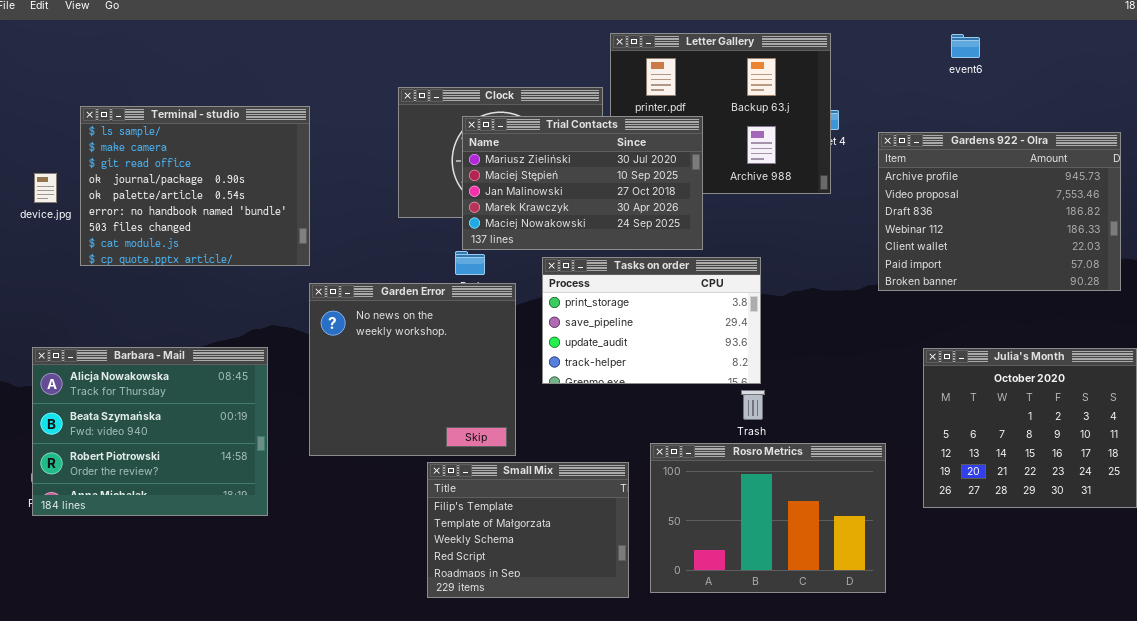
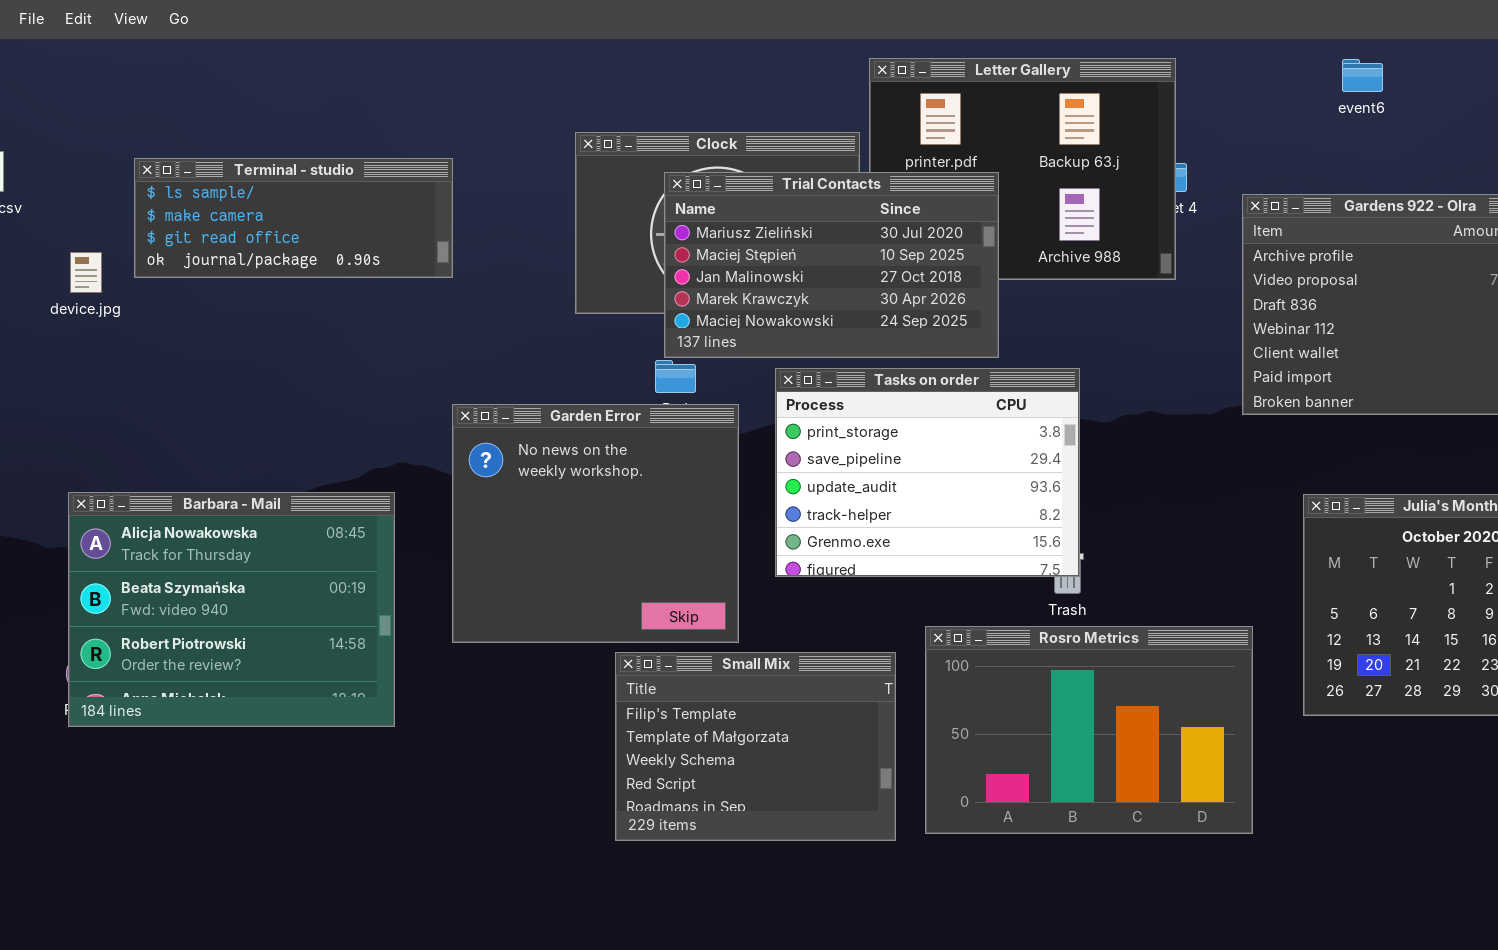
Terminal - studio: [80,106,310,266] -> [134,158,453,278], resized
Tasks on order: [542,257,761,384] -> [775,368,1080,577], resized

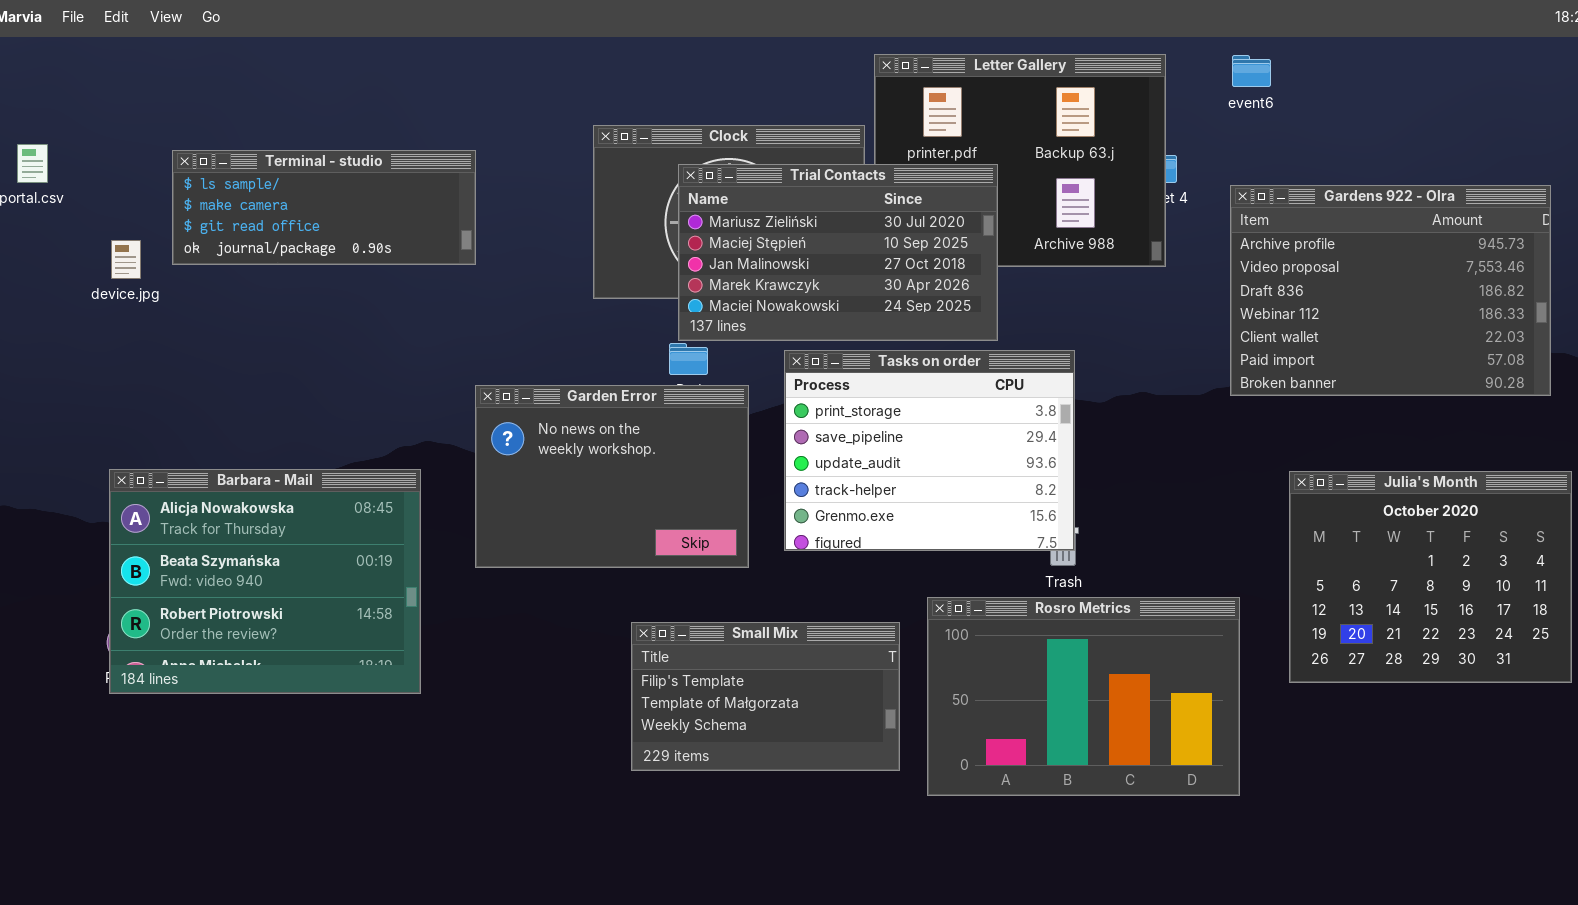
event6: [1342,59,1383,92] -> [1232,55,1271,87], moved
Garden Error: [452,404,739,643] -> [475,385,749,568], resized
Small Mix: [615,652,896,841] -> [631,622,900,771], resized

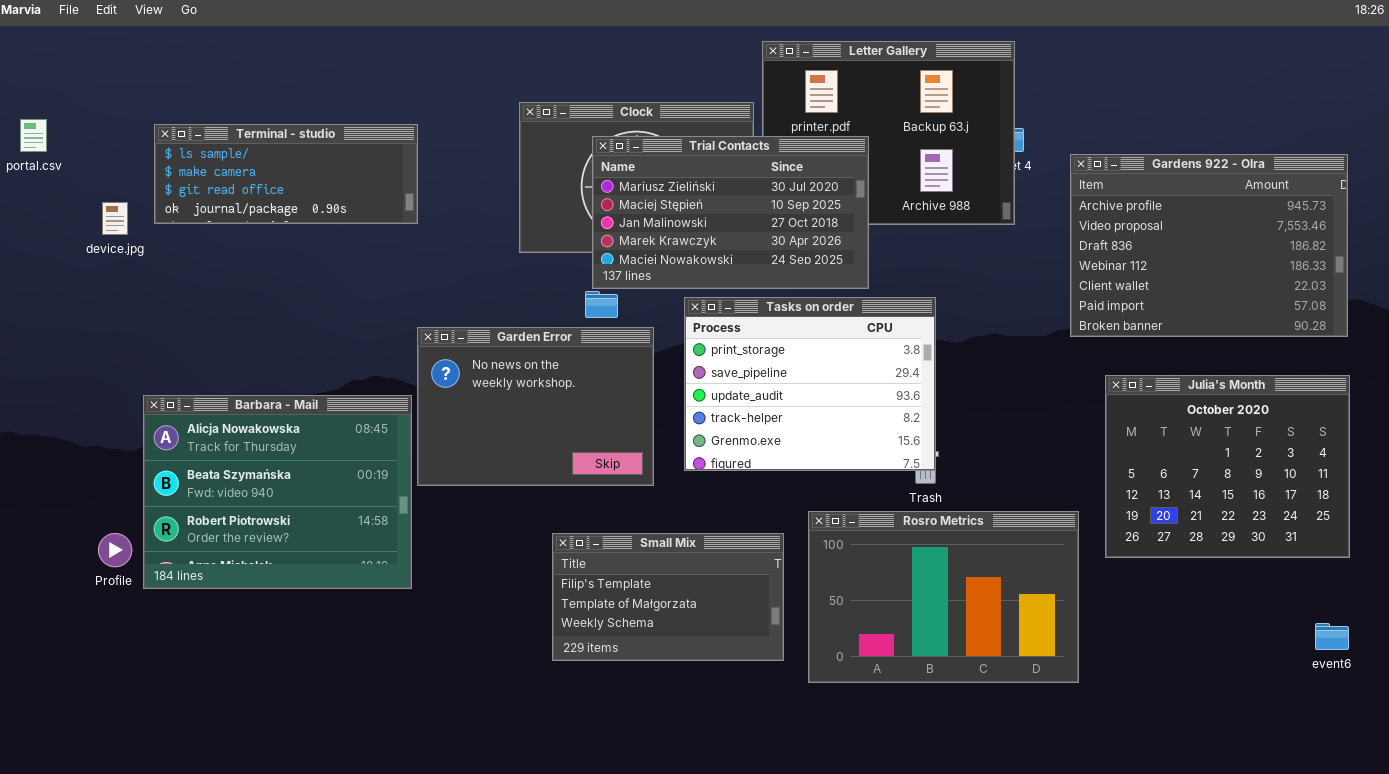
event6: [1232,55,1271,87] -> [1315,623,1349,650], moved
Barbara - Mail: [109,469,421,694] -> [143,395,412,589], moved
Julia's Month: [1289,471,1572,683] -> [1105,375,1350,558], moved

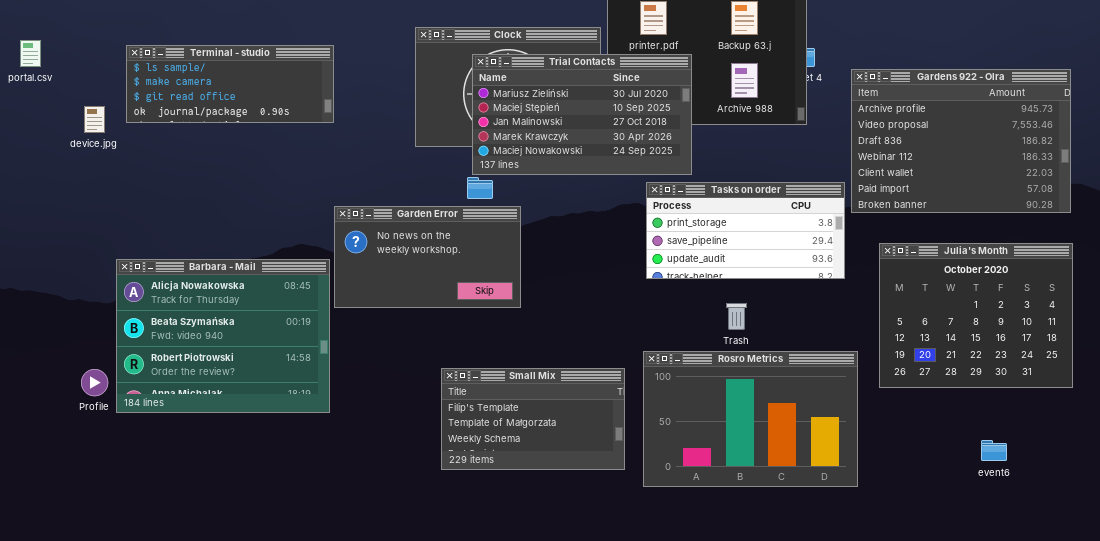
Tasks on order: [684,297,936,471] -> [646,182,845,279], moved, resized
Garden Error: [417,327,654,486] -> [334,206,521,308], resized
event6: [1315,623,1349,650] -> [981,440,1007,461], moved

